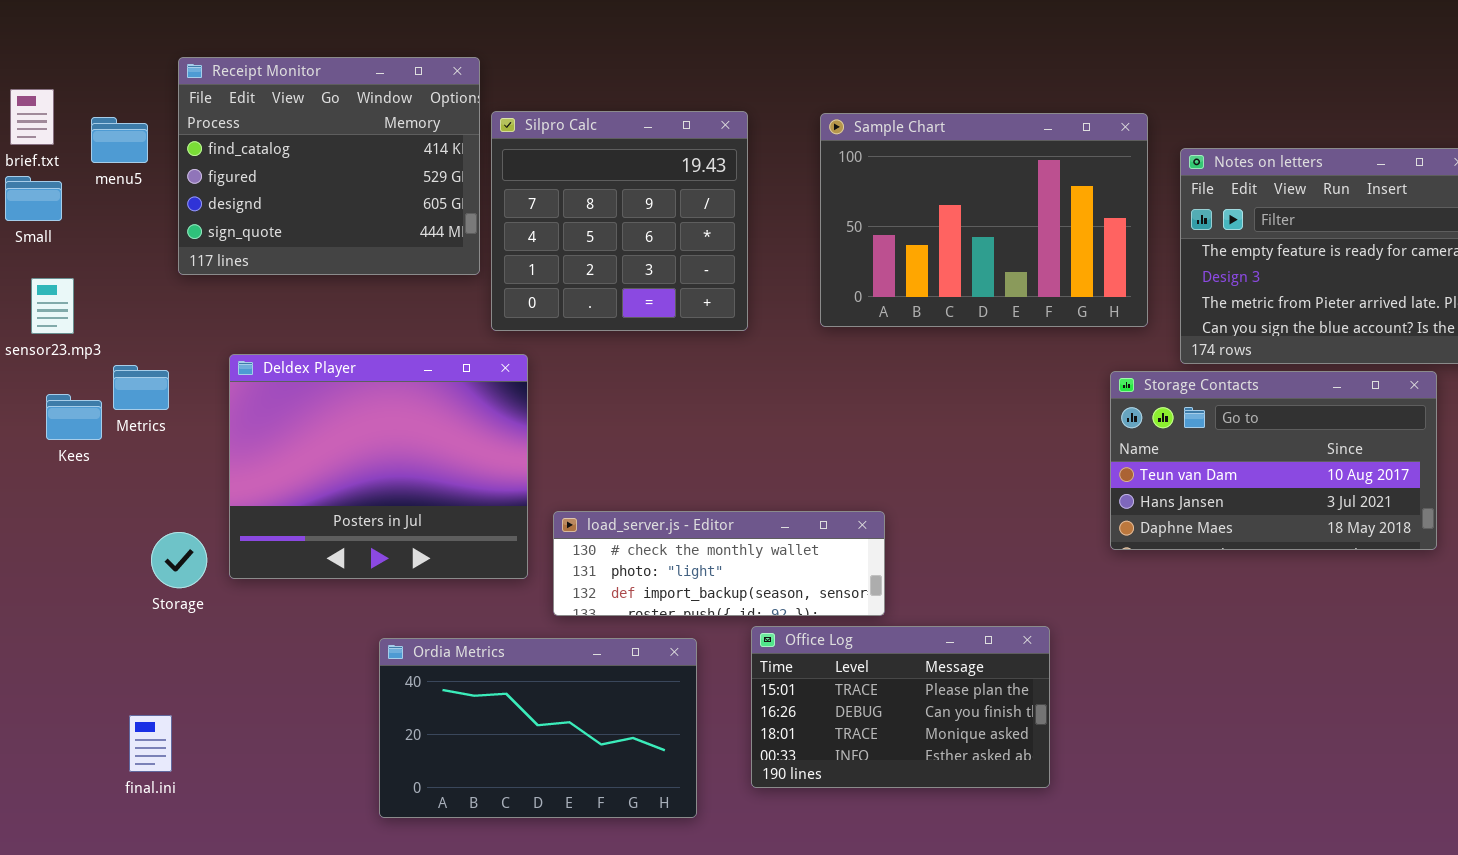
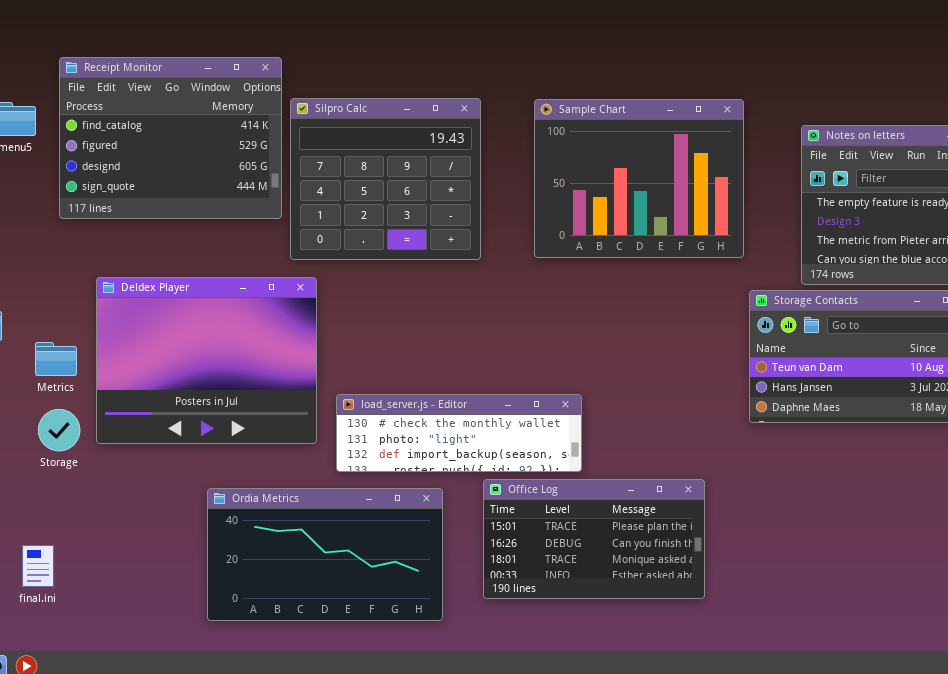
Sample Chart: [820,113,1148,327] -> [534,99,744,258], resized
Metrics: [113,365,169,410] -> [35,342,77,376], moved

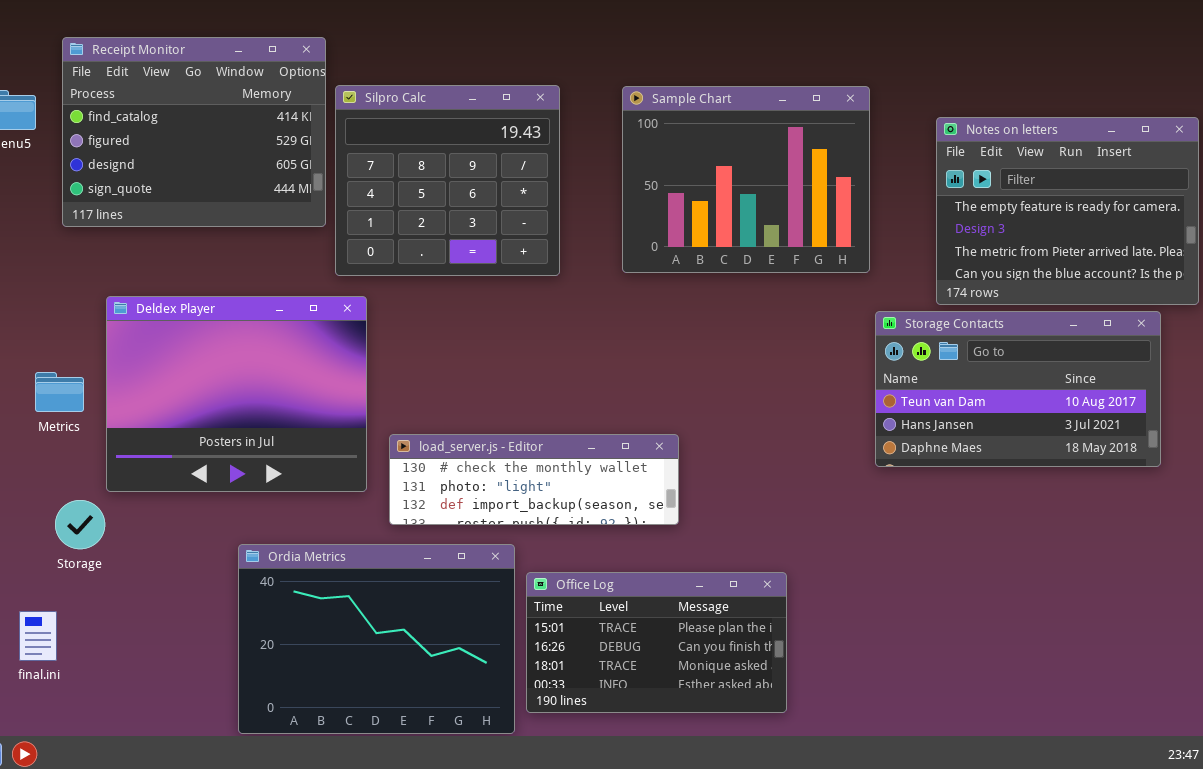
Storage: [38,409,80,451] -> [55,500,105,549], moved
Office Log: [483,479,705,599] -> [526,572,787,713], moved
Ordia Metrics: [207,488,443,621] -> [238,544,515,734], resized

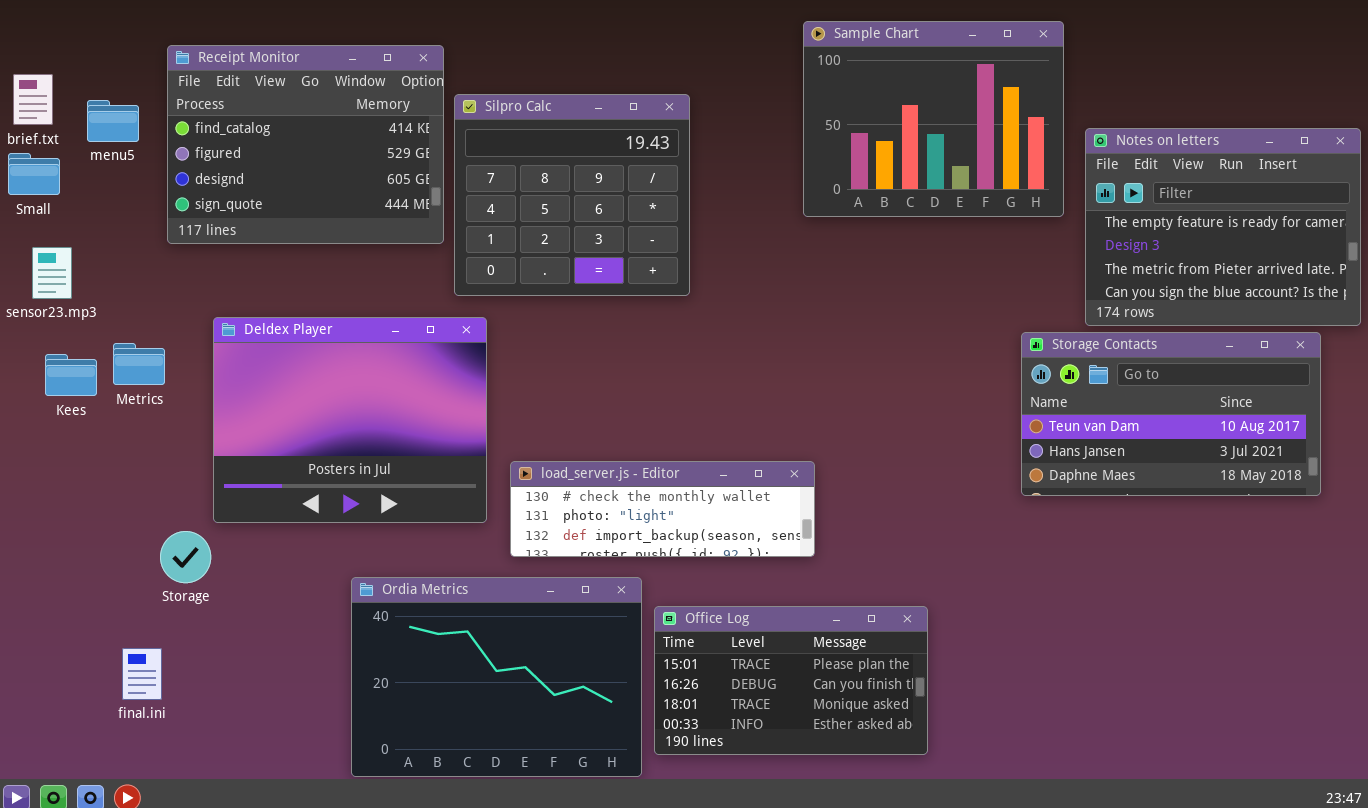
Sample Chart: [622,86,870,273] -> [803,21,1064,217], moved
Metrics: [35,372,84,412] -> [113,343,165,385], moved

